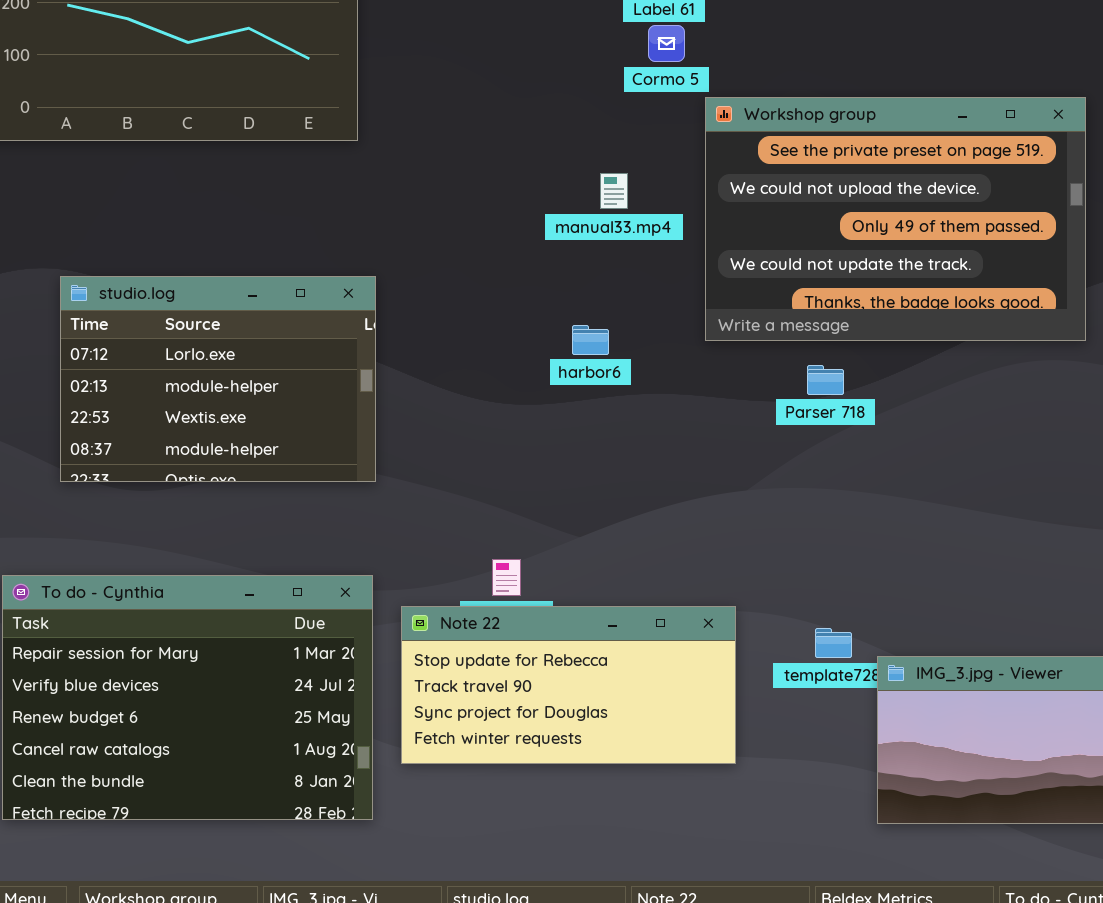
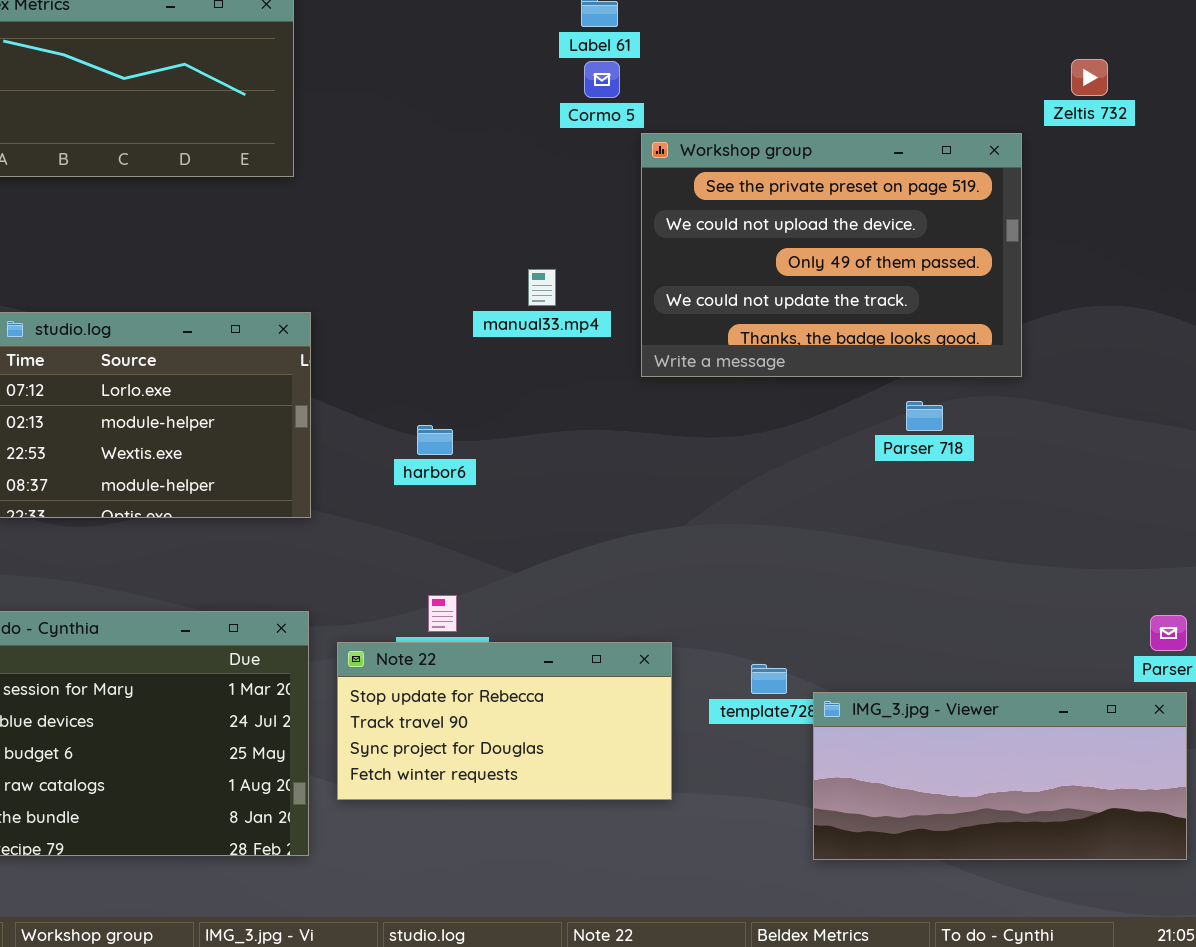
manual33.mp4: [600,173,628,209] -> [528,269,556,306], moved
harbor6: [572,325,609,355] -> [417,425,453,455], moved
Parser 718: [807,365,844,395] -> [906,401,943,431], moved

